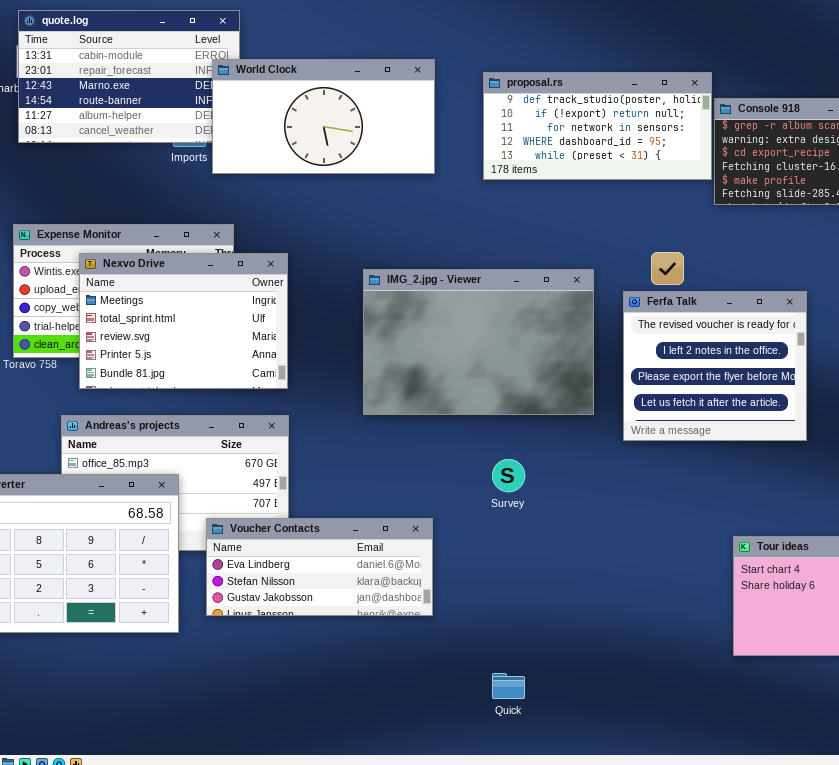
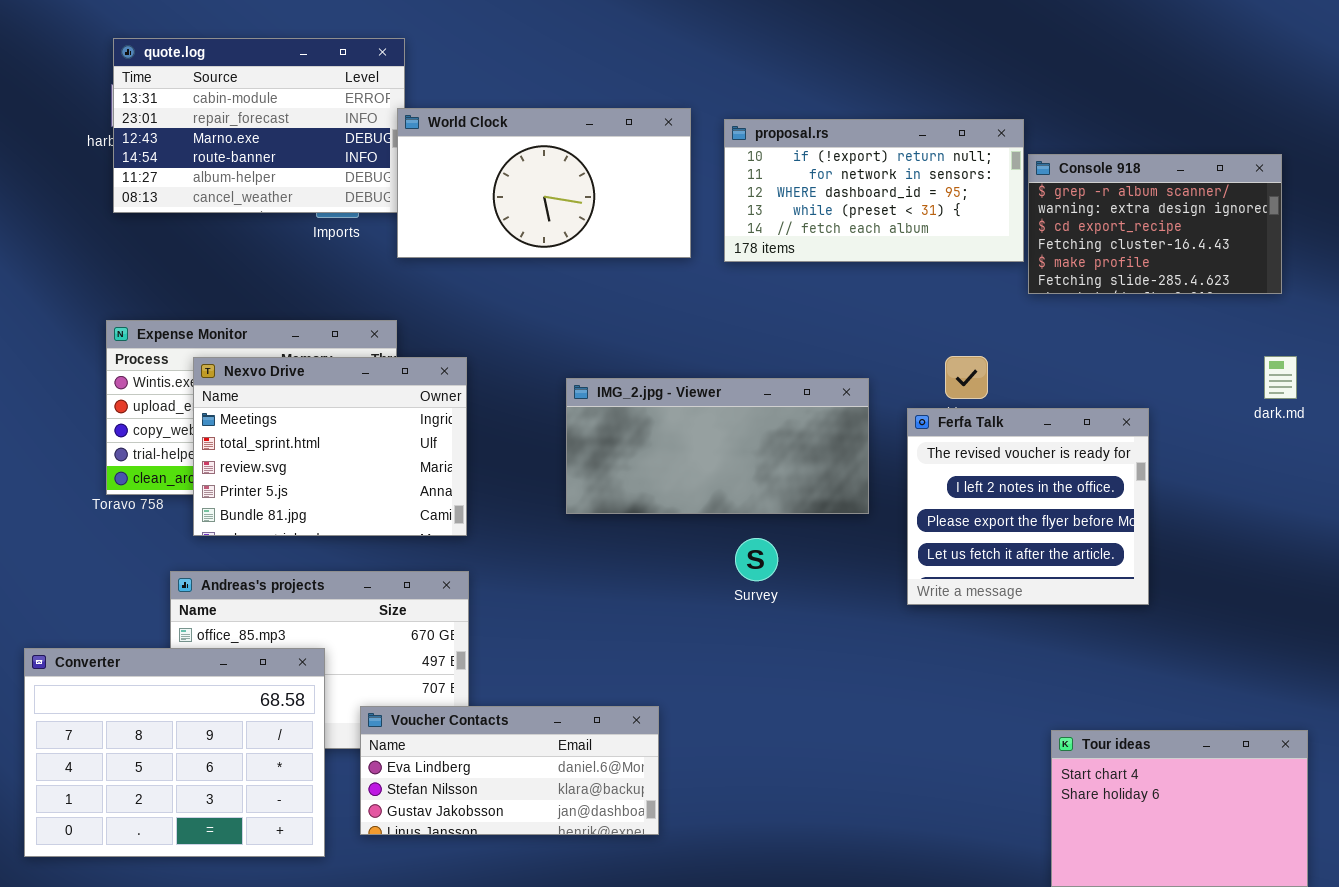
World Clock: [212,59,435,174] -> [397,108,691,258], moved
proposal.rs: [483,72,712,180] -> [724,119,1024,262], scrolled down 1 row
IMG_2.jpg - Viewer: [363,269,594,415] -> [566,378,869,514], resized
Survey: [492,459,525,492] -> [735,538,778,581], moved

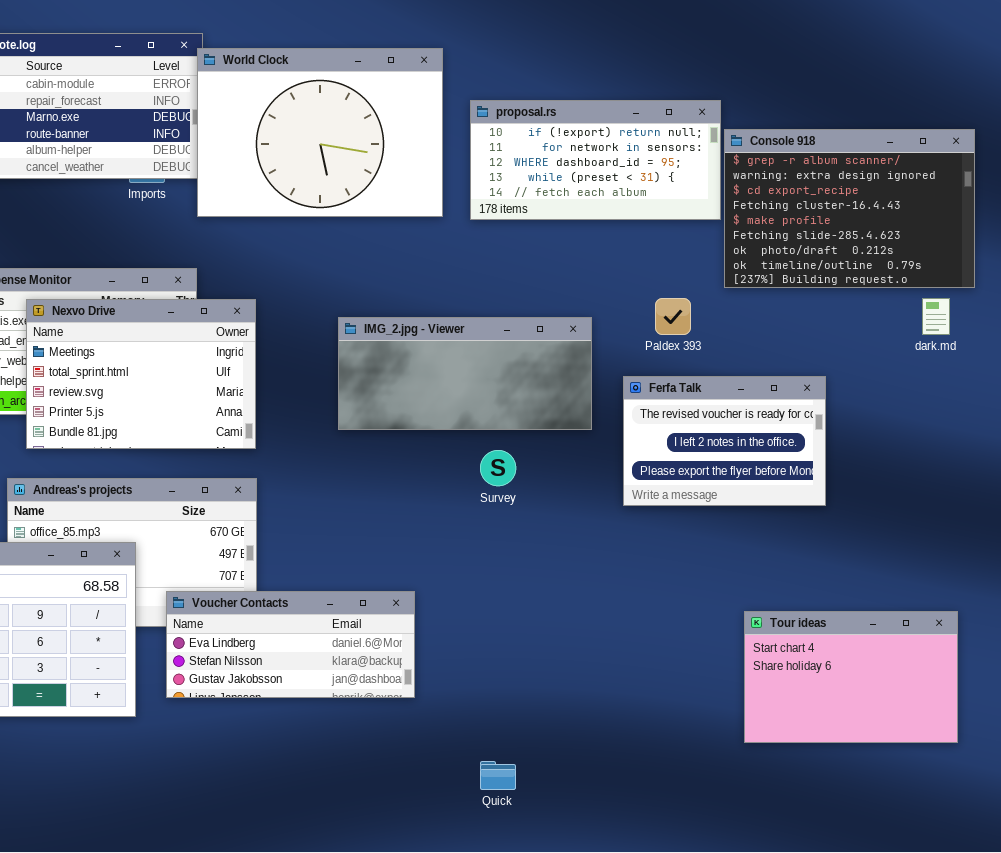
World Clock: [397,108,691,258] -> [197,48,443,217], resized
Console 918: [1028,154,1282,294] -> [724,129,975,288], resized
Ferfa Talk: [907,408,1149,605] -> [623,376,826,506], resized

